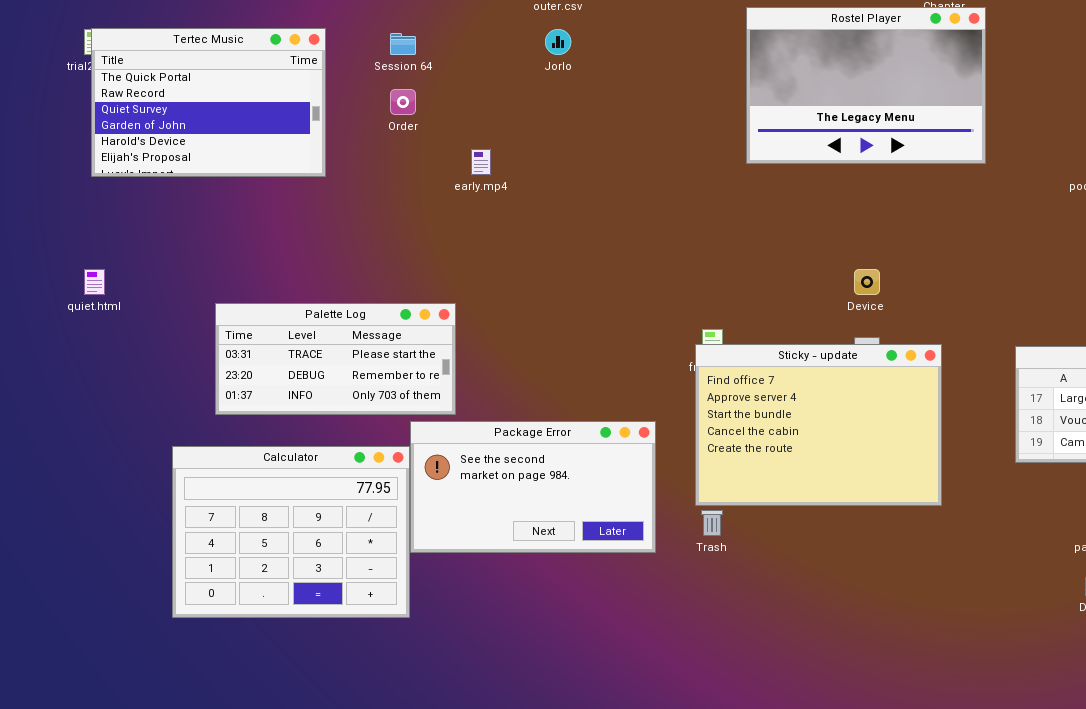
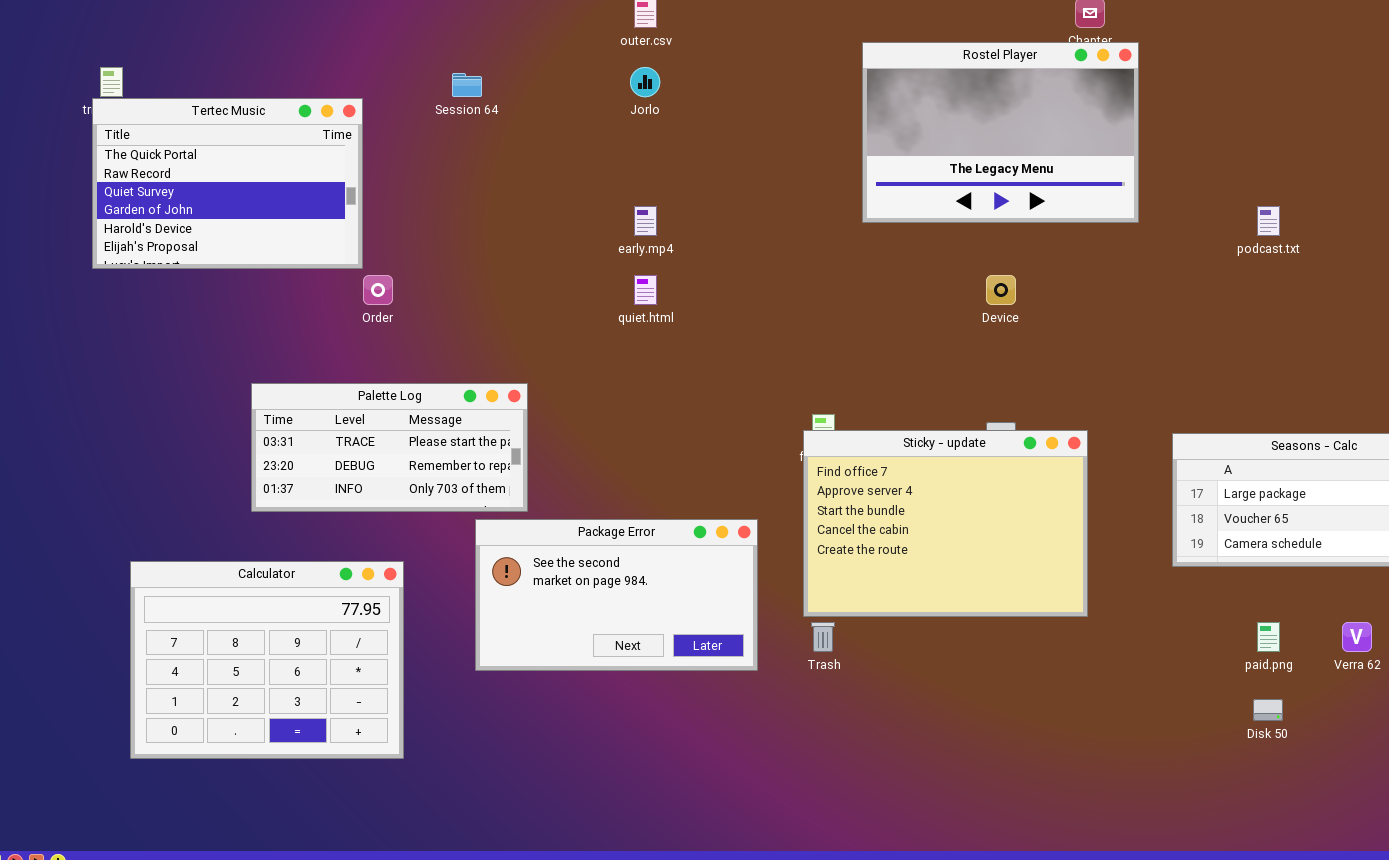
Tertec Music: [91,28,326,177] -> [92,98,363,269], moved
Order: [390,89,416,115] -> [363,275,393,305], moved
early.mp4: [471,149,491,175] -> [634,206,657,236], moved
quiet.html: [84,269,105,295] -> [634,275,657,305], moved
Device: [854,269,880,295] -> [986,275,1016,305], moved
Calculator: [172,446,410,618] -> [130,561,404,759], moved

